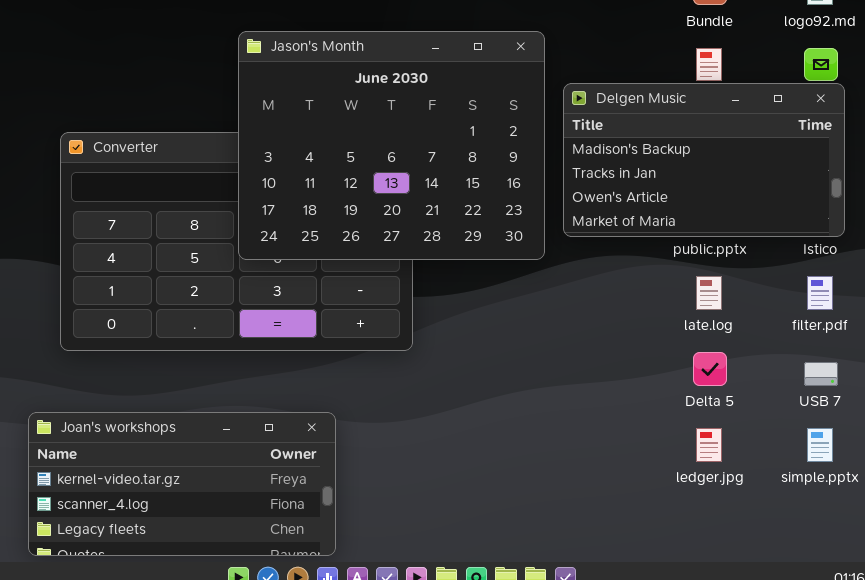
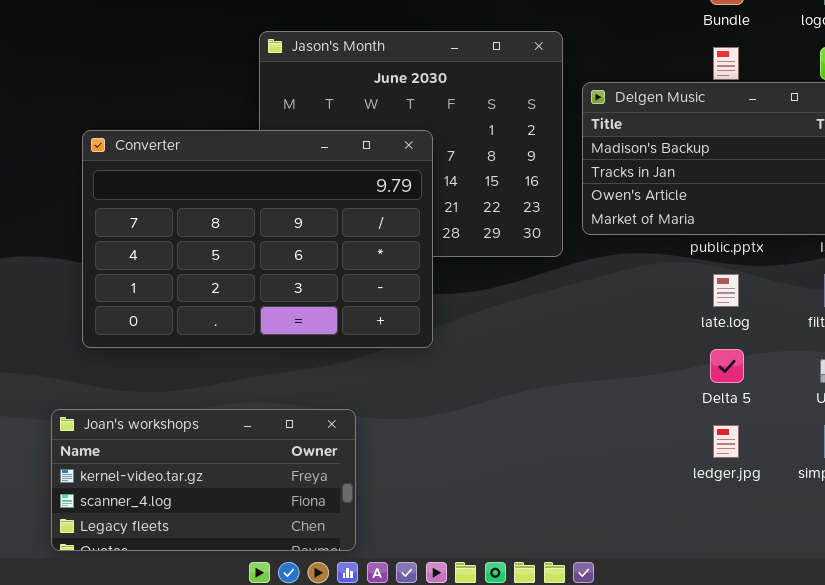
Converter: [60,132,413,351] -> [82,130,433,348], raised

